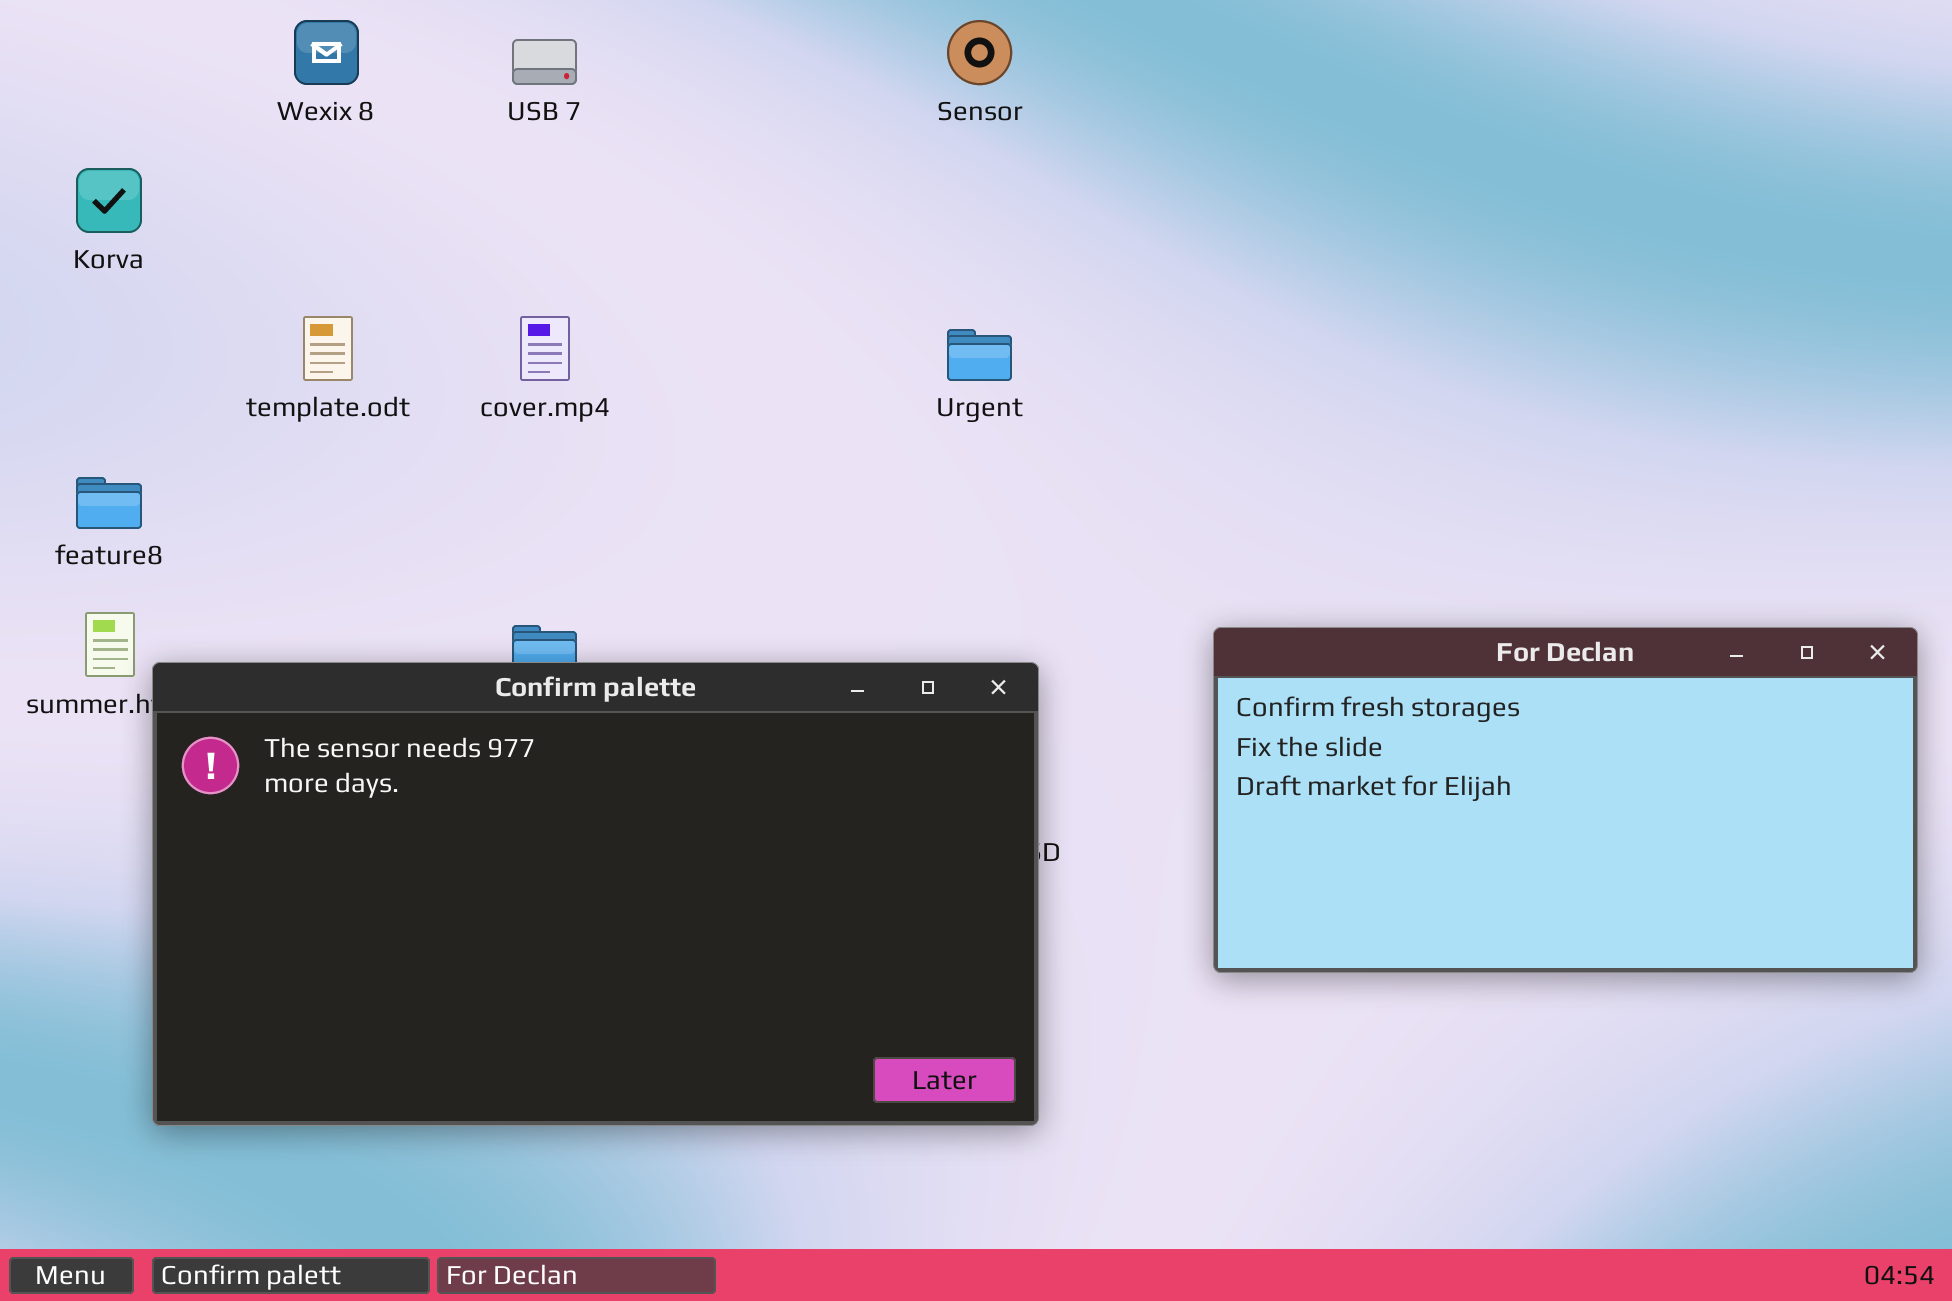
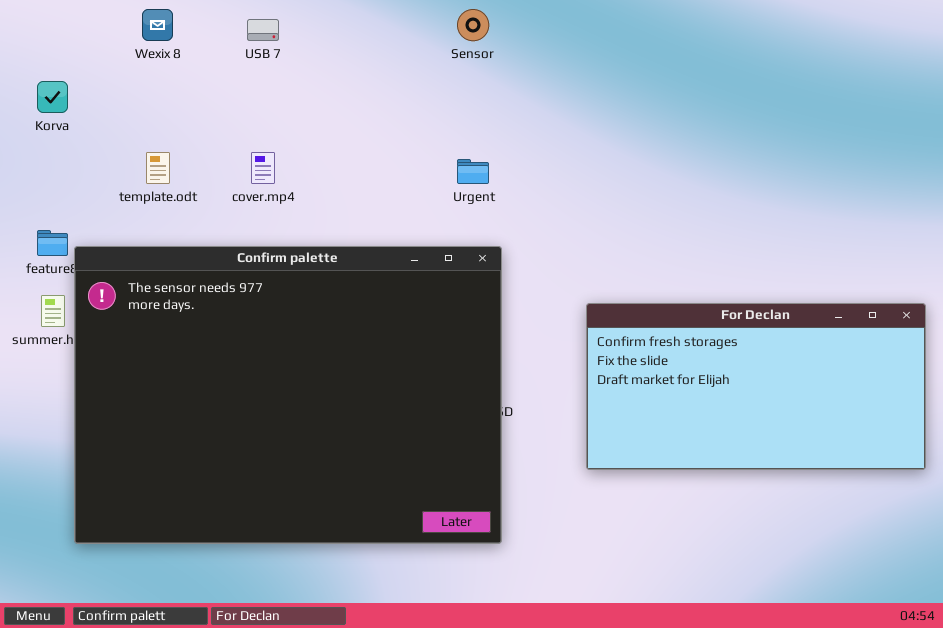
Confirm palette: [152,662,1039,1126] -> [74,246,502,544], resized

